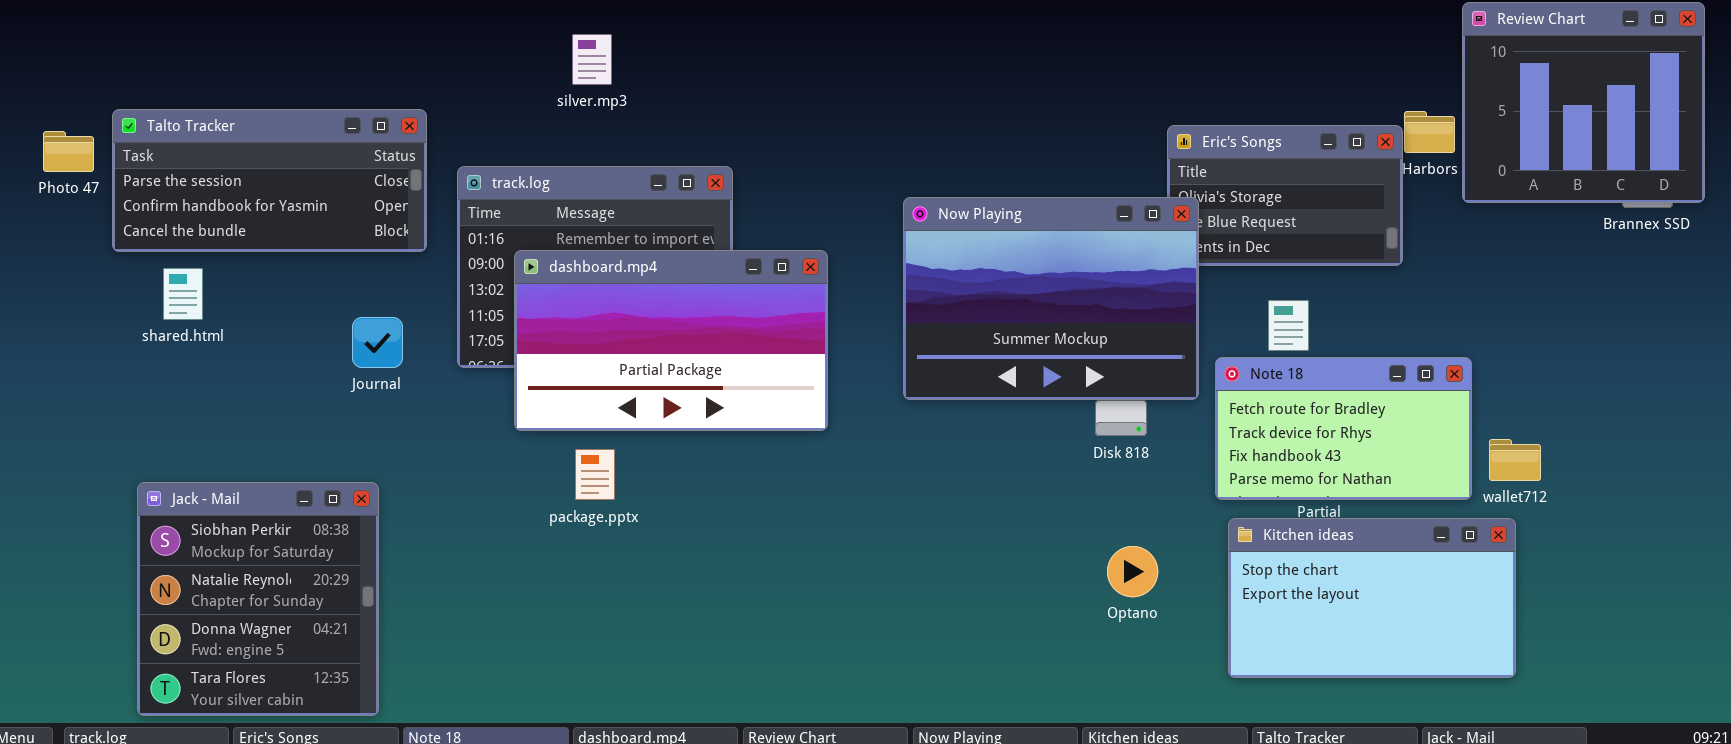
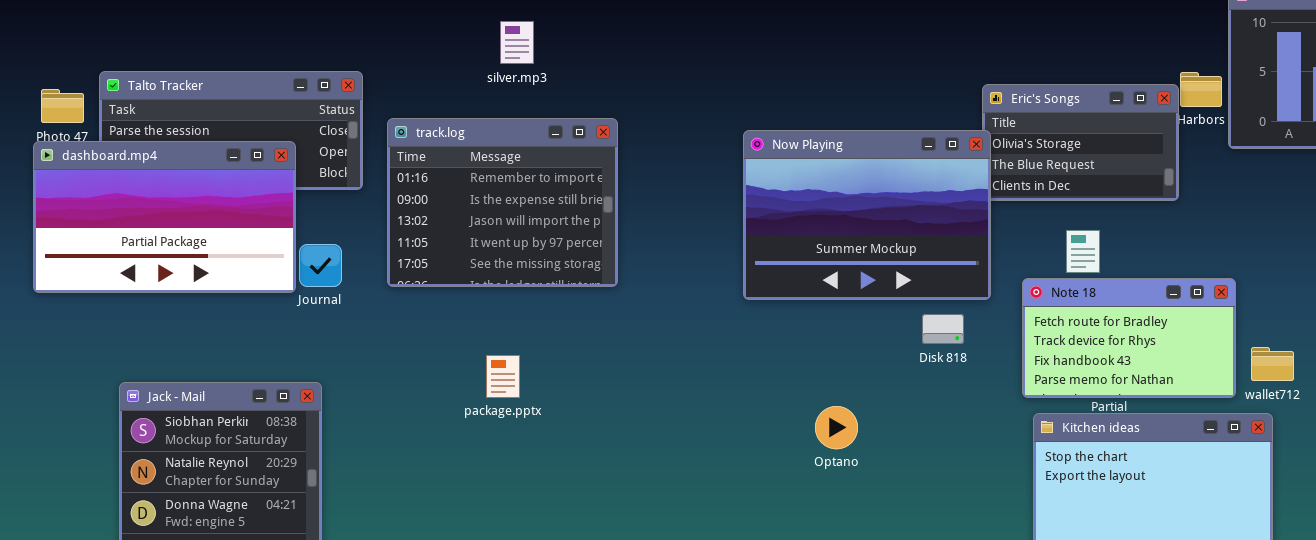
silver.mp3: [572,34,612,85] -> [500,21,534,64], moved
Now Playing: [903,197,1199,400] -> [743,130,991,300], moved
dashboard.mp4: [514,250,828,431] -> [33,141,296,293], moved
Optano: [1107,546,1158,597] -> [815,406,858,449], moved

